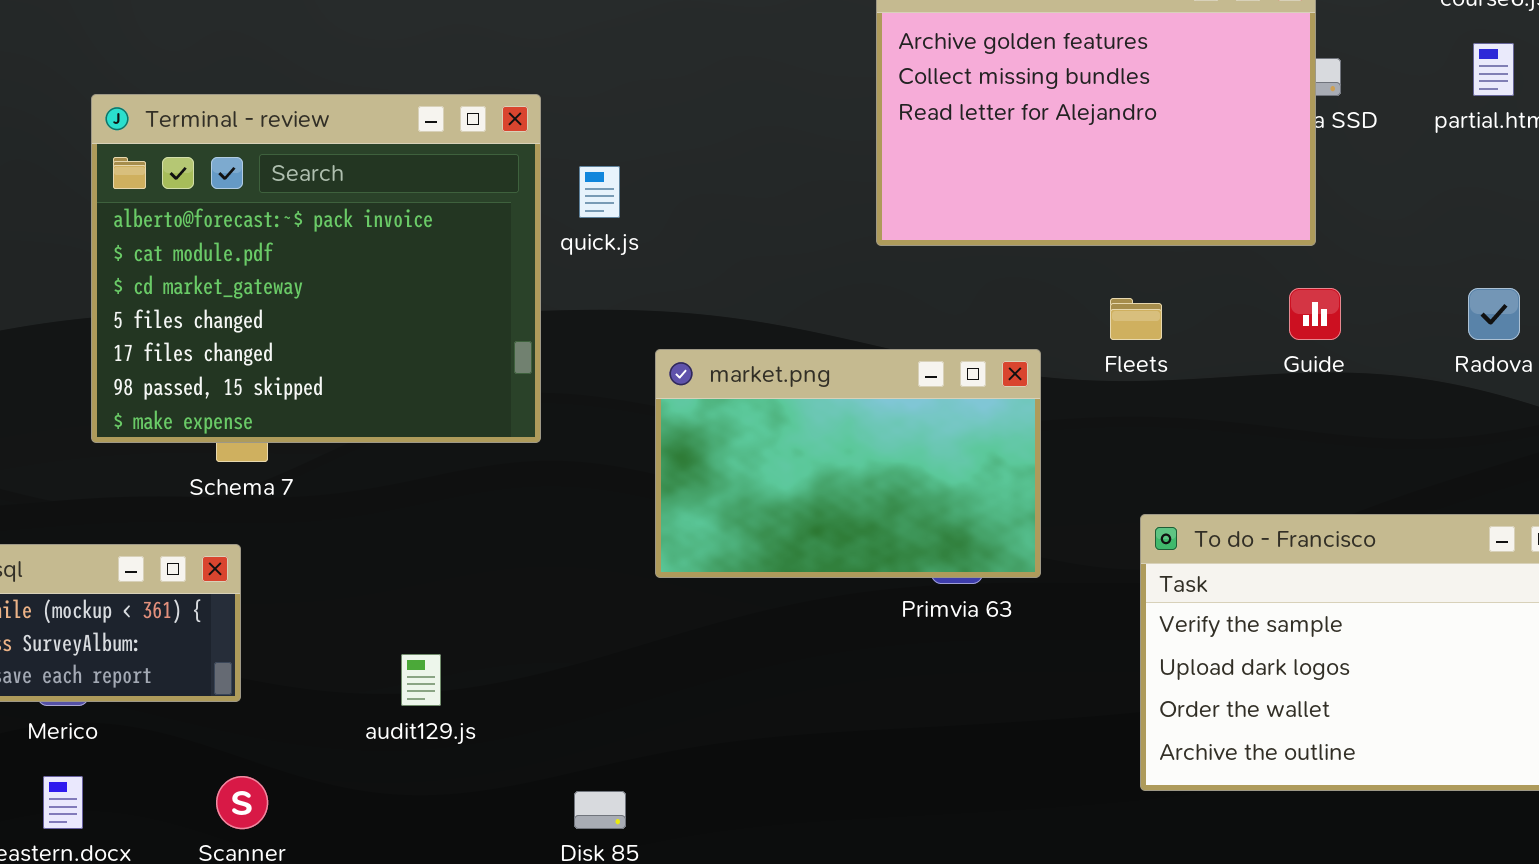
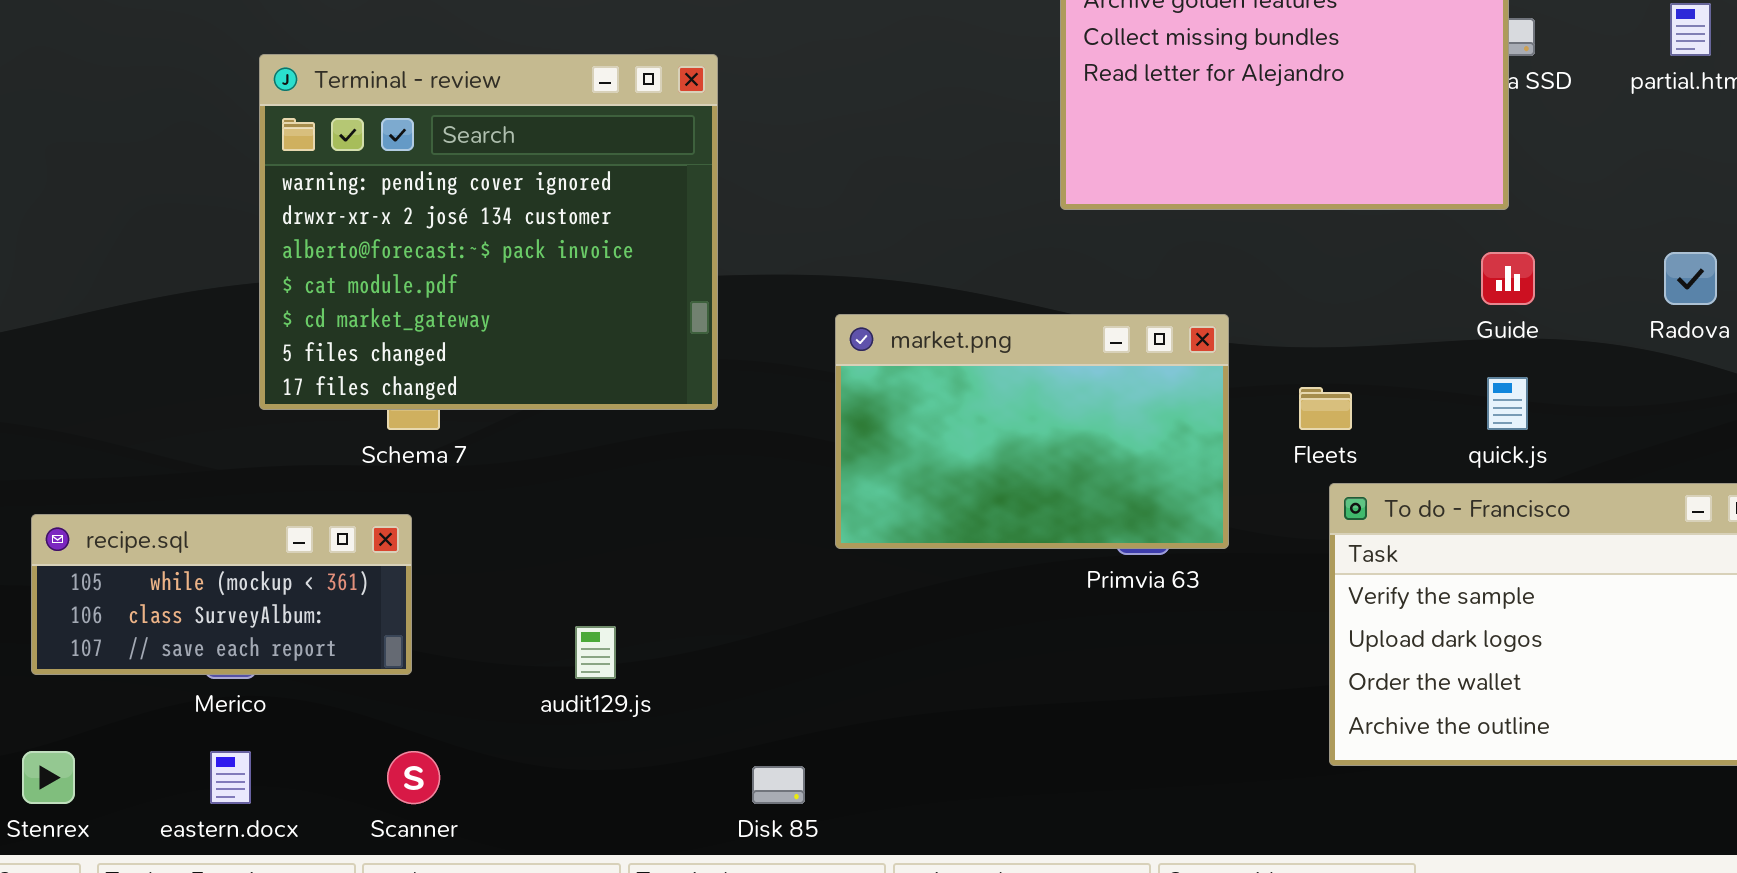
Terminal - review: [91,94,541,443] -> [259,54,718,410], scrolled up 2 rows
quick.js: [579,166,620,218] -> [1487,377,1528,430], moved
Fleets: [1110,298,1162,340] -> [1299,387,1352,430], moved

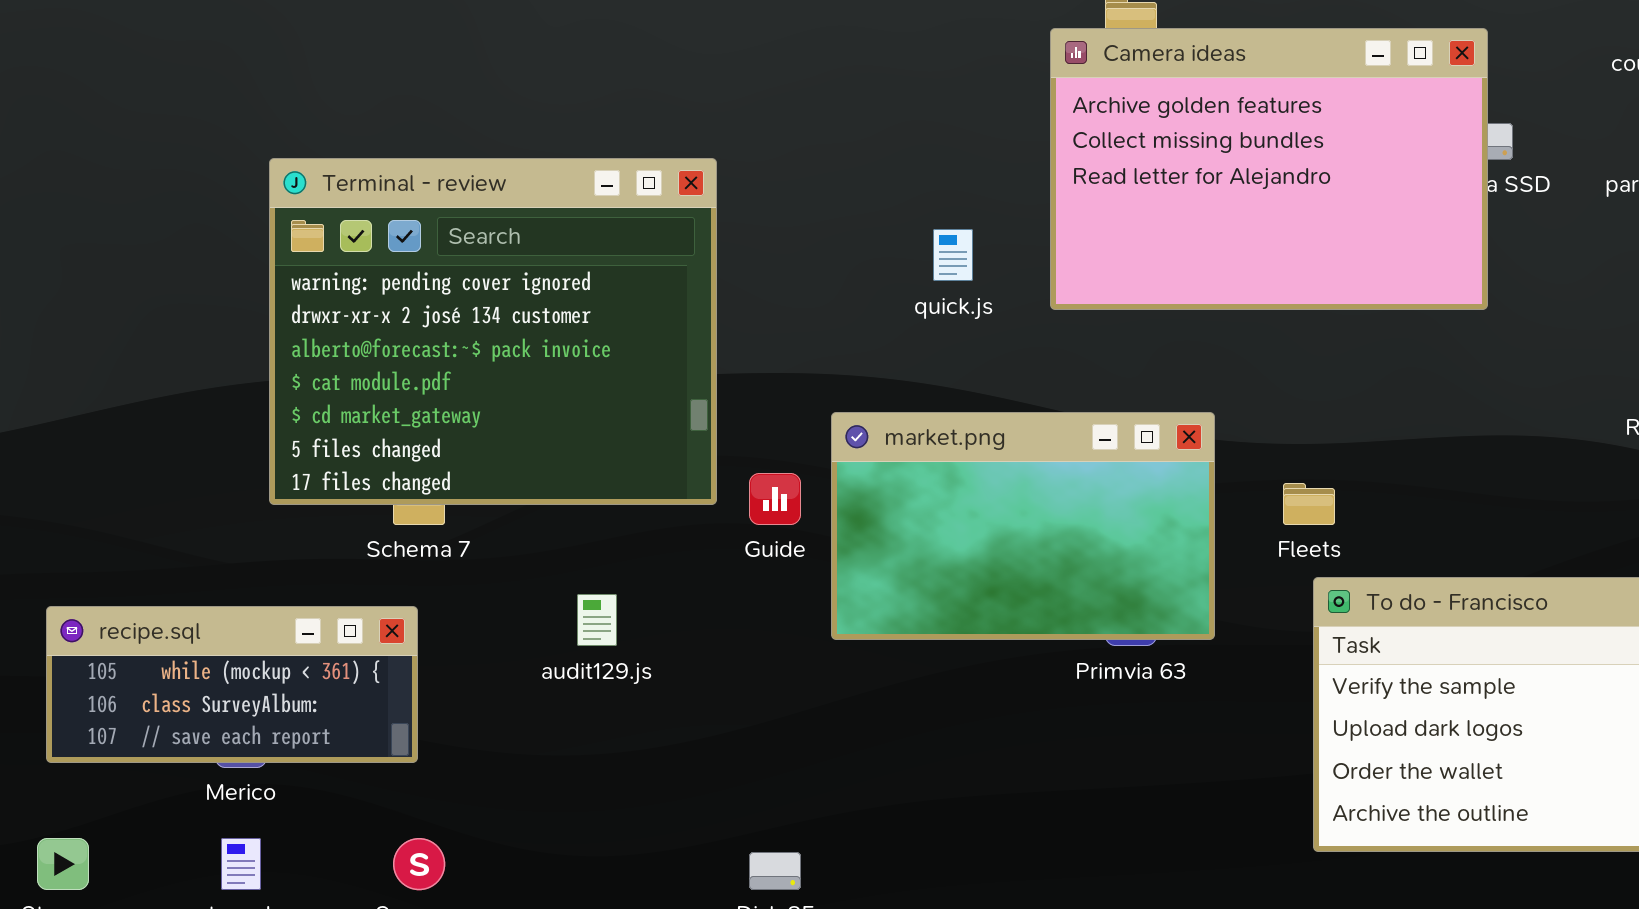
Guide: [1481,252,1535,305] -> [749,473,801,525], moved
quick.js: [1487,377,1528,430] -> [933,229,973,281], moved
audit129.js: [575,626,616,679] -> [577,594,617,646], moved

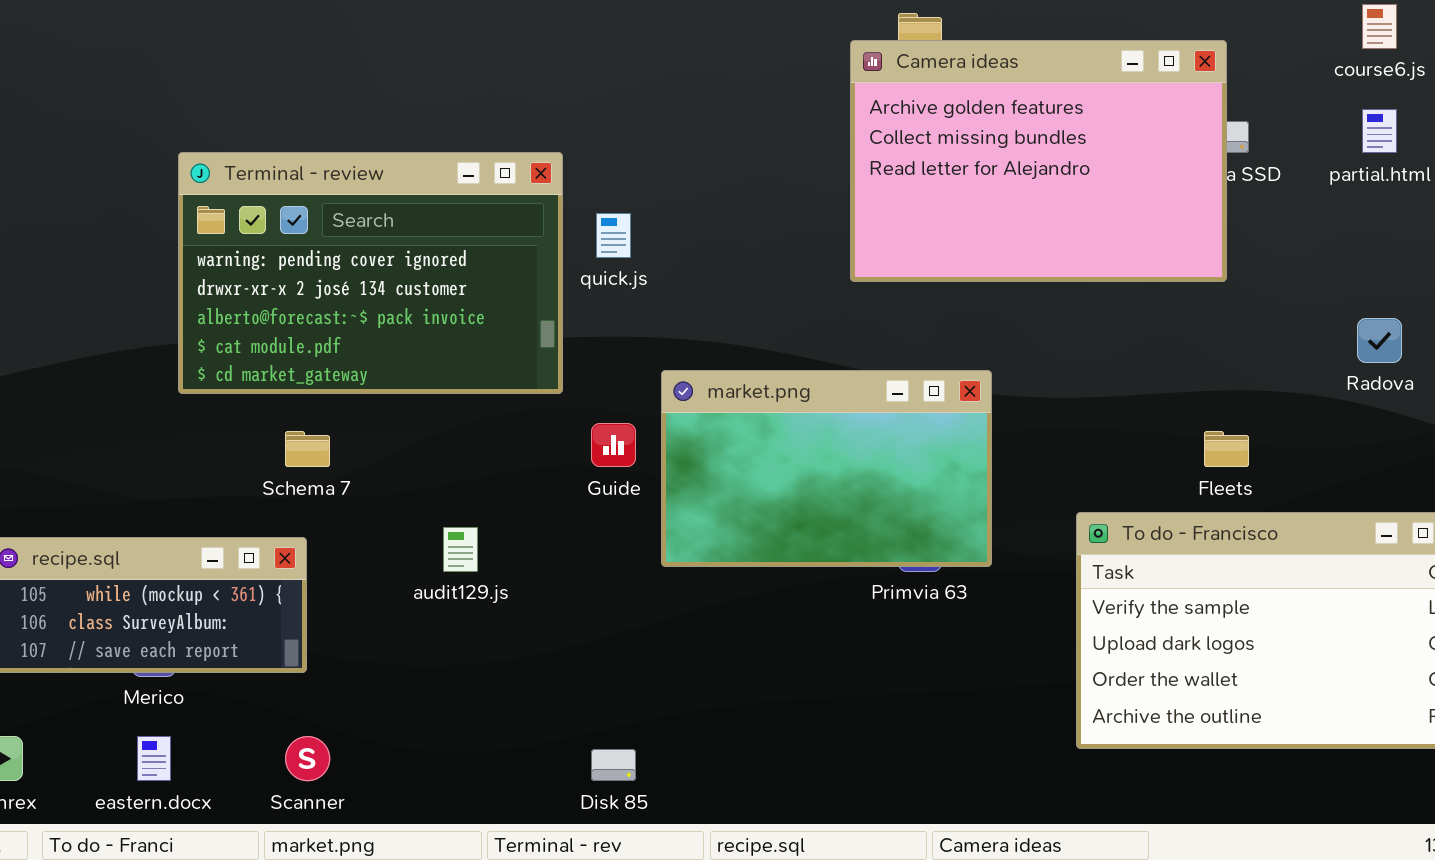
Terminal - review: [269,158,717,505] -> [178,152,563,394], resized
quick.js: [933,229,973,281] -> [596,213,631,258], moved
Fleets: [1283,483,1335,525] -> [1204,431,1249,467], moved

